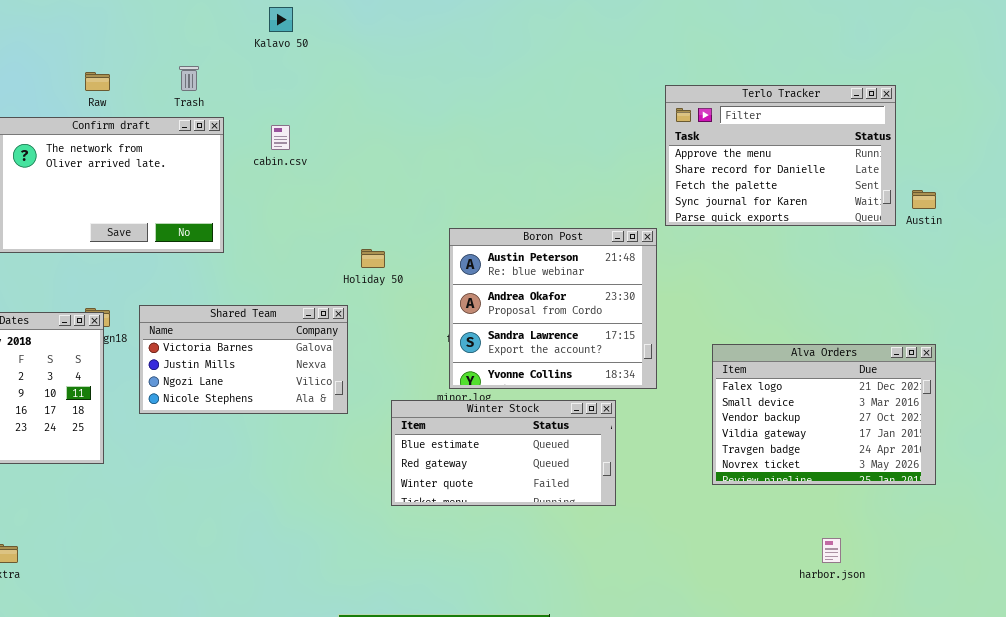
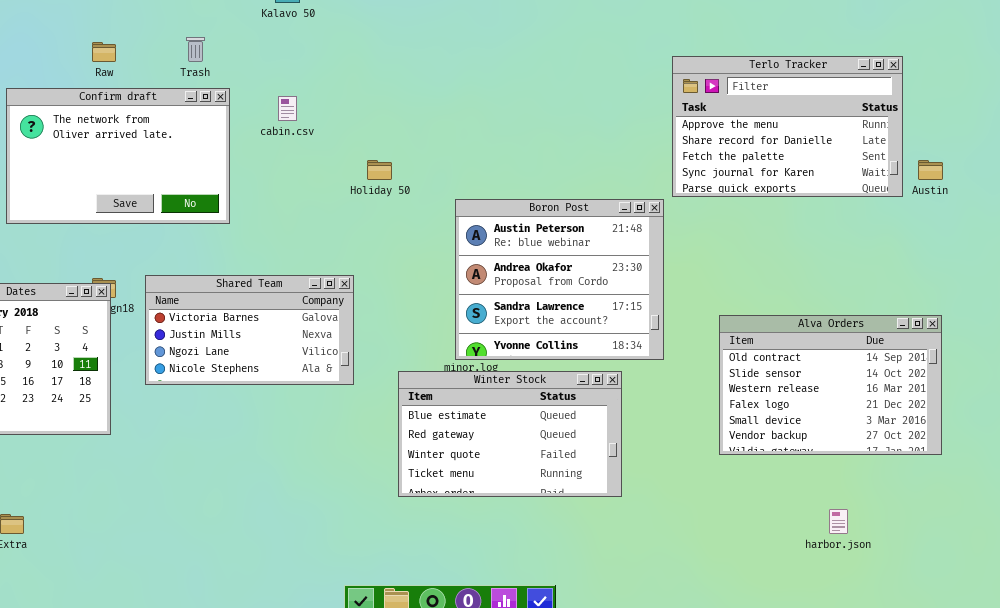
Holiday 50: [361,249,385,268] -> [367,160,392,180], moved
Alva Orders: [712,344,936,485] -> [719,315,942,455], scrolled up 3 rows
Winter Stock: [391,400,616,506] -> [398,371,622,497], resized

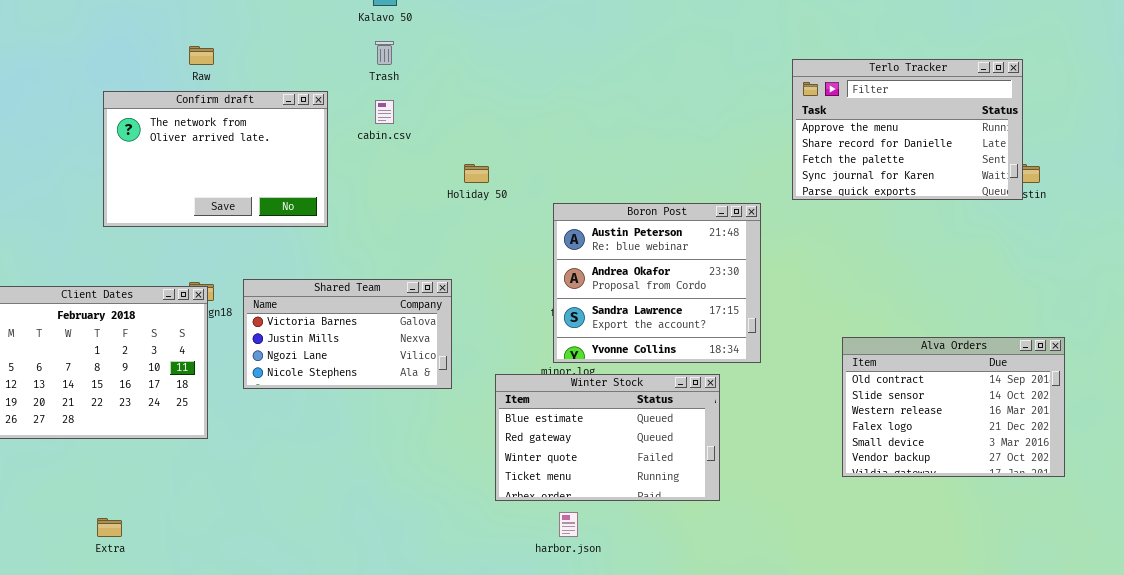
Trash: [186,37,205,62] -> [375,41,394,65], moved
Terlo Tracker: [672,56,903,197] -> [792,59,1023,200], moved
Alva Orders: [719,315,942,455] -> [842,337,1065,477], moved
harbor.json: [829,509,848,534] -> [559,512,578,537], moved

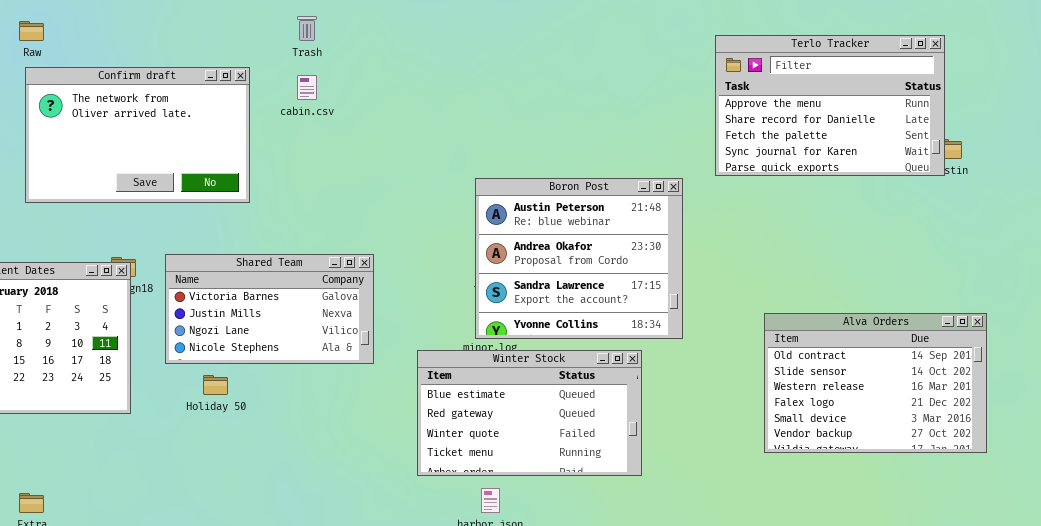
Raw: [189,46,214,65] -> [19,21,44,41], moved
Holiday 50: [464,164,489,183] -> [203,375,228,395], moved

